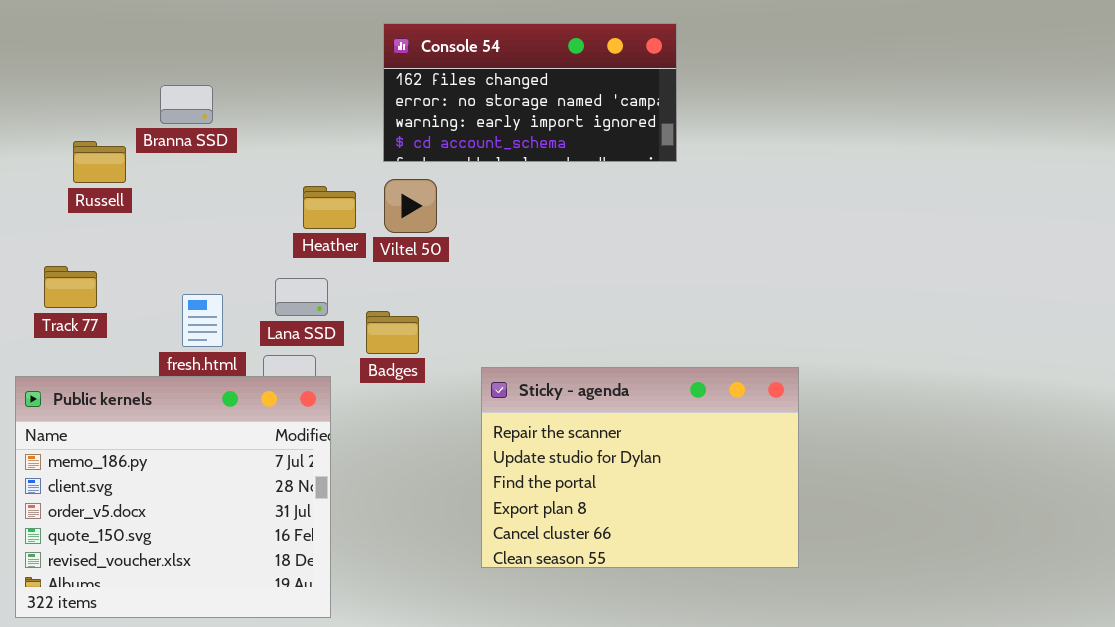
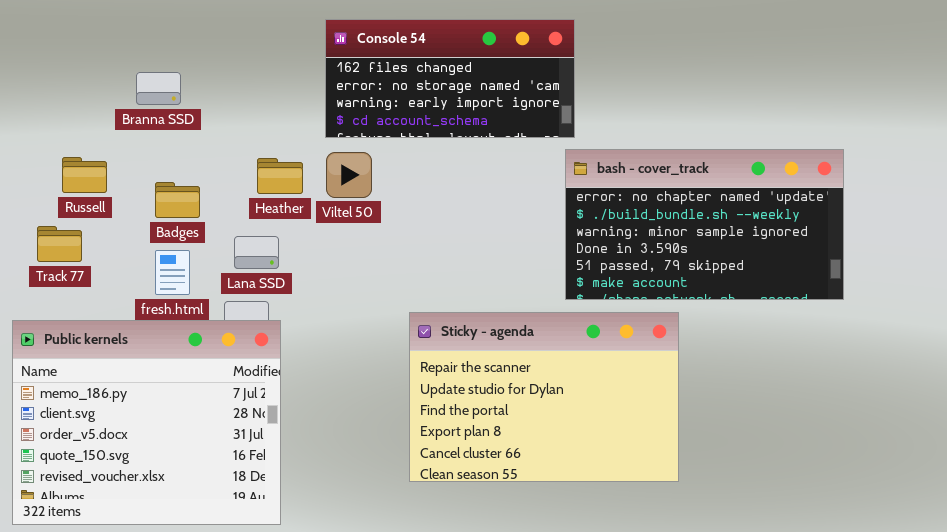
Russell: [73,141,126,183] -> [62,157,107,193], moved
bash - cover_track: none -> [565,149,844,300], opened
Badges: [366,311,419,354] -> [155,182,200,218], moved

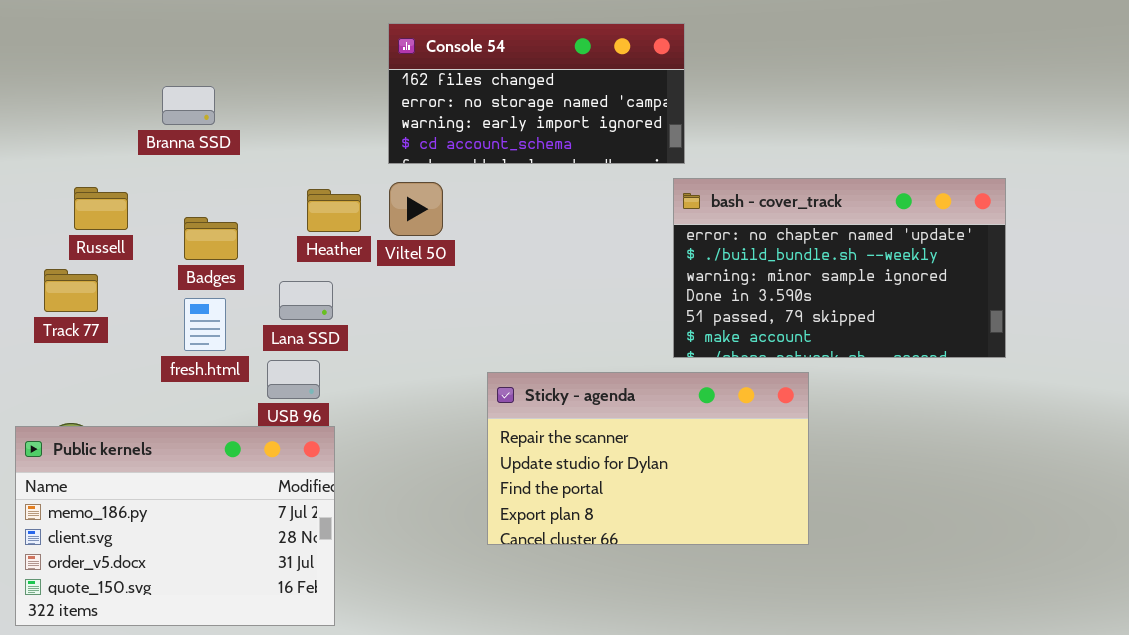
Sticky - agenda: [409,312,679,482] -> [487,372,809,545], resized
Public kernels: [12,320,281,525] -> [15,426,335,626], resized

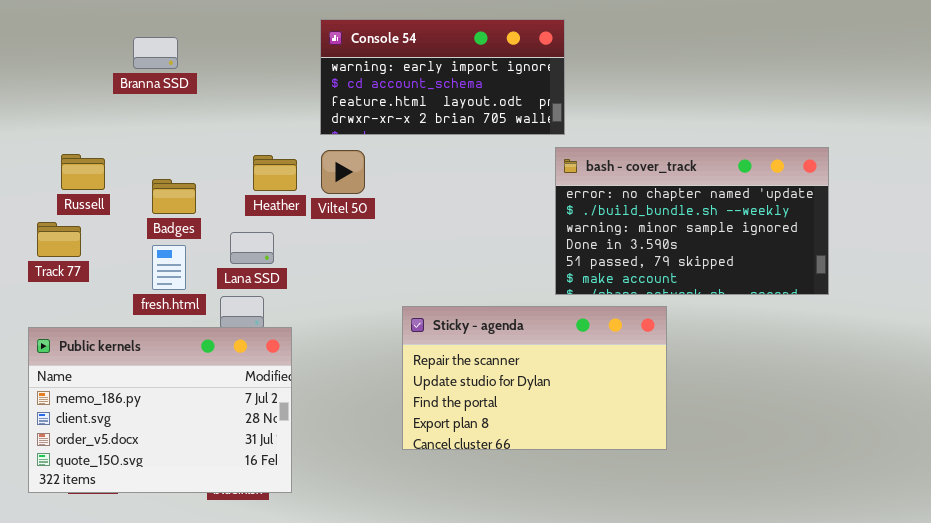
Console 54: [388,23,685,164] -> [320,19,565,135], scrolled down 2 rows
Branna SSD: [162,86,215,125] -> [133,37,178,69], moved
Public kernels: [15,426,335,626] -> [28,327,292,493], moved

